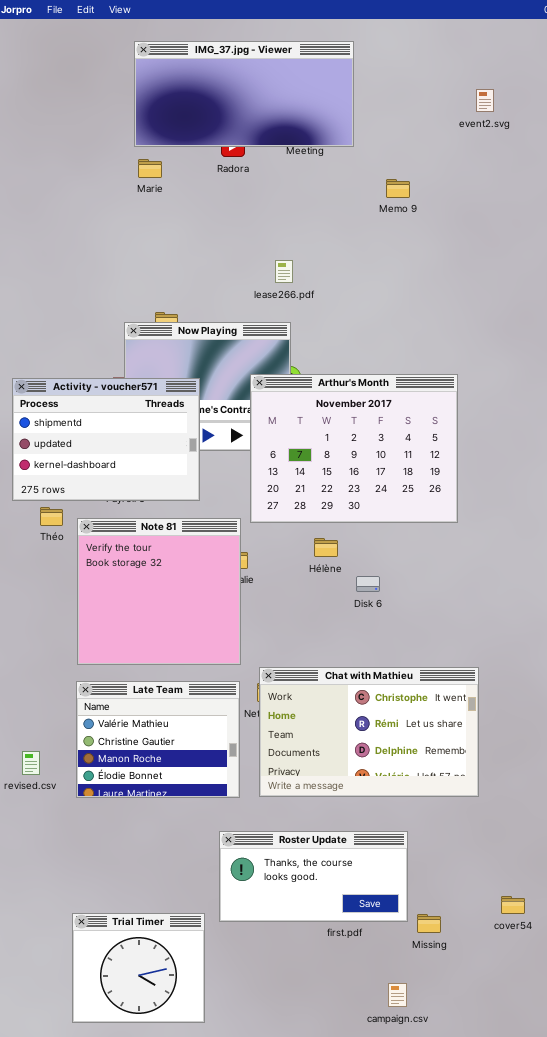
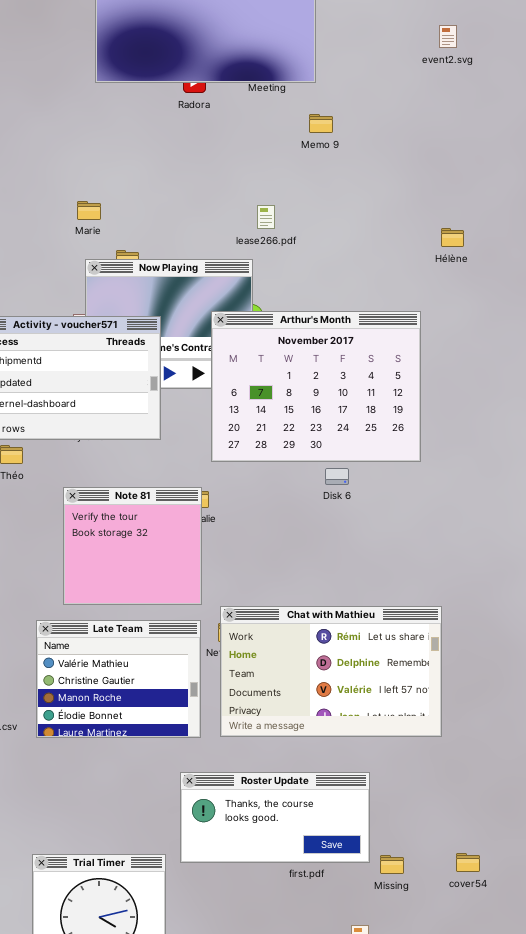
Marie: [138,159,162,178] -> [77,201,101,220], moved
Memo 9: [386,179,410,198] -> [309,114,333,133], moved
lease266.pdf: [275,260,293,283] -> [257,205,275,229], moved
Note 81: [77,518,241,665] -> [63,487,202,605], resized
Hélène: [314,538,338,557] -> [441,228,464,247], moved
Disk 6: [356,576,380,592] -> [325,468,349,485], moved
Chat with Mathieu: [259,667,479,797] -> [220,606,442,737], scrolled down 1 row
cover54: [501,896,525,914] -> [456,853,480,872], moved

